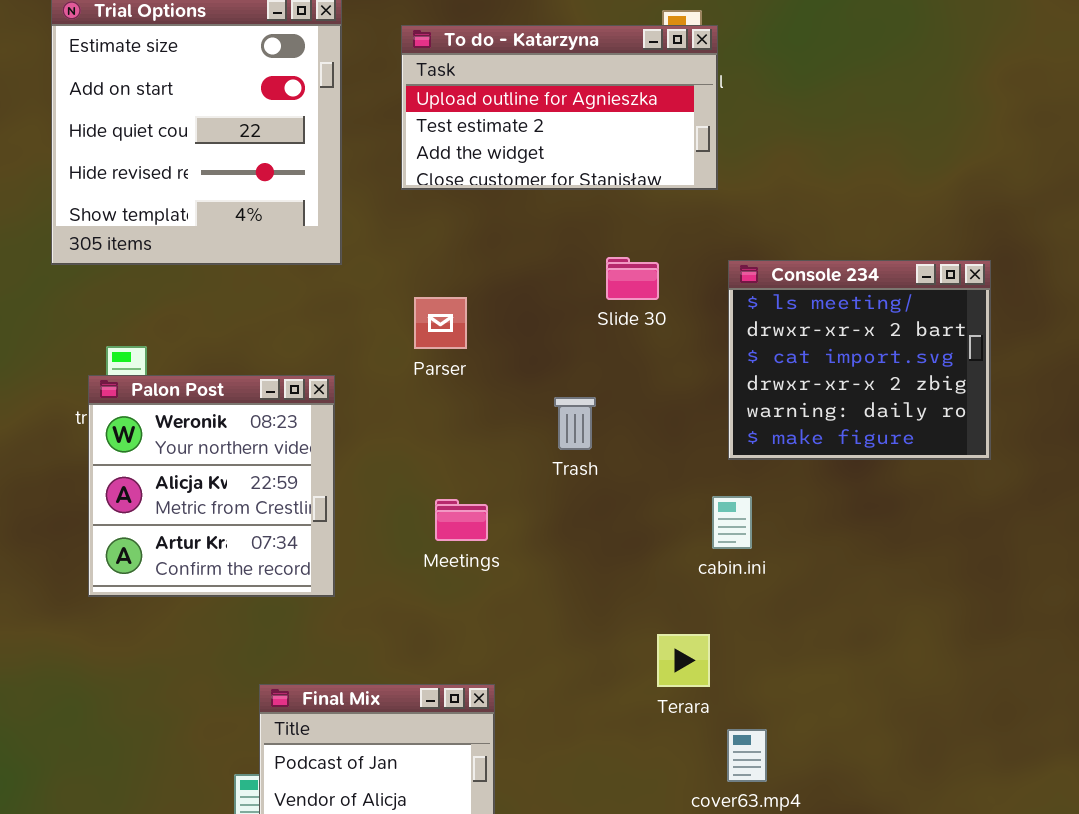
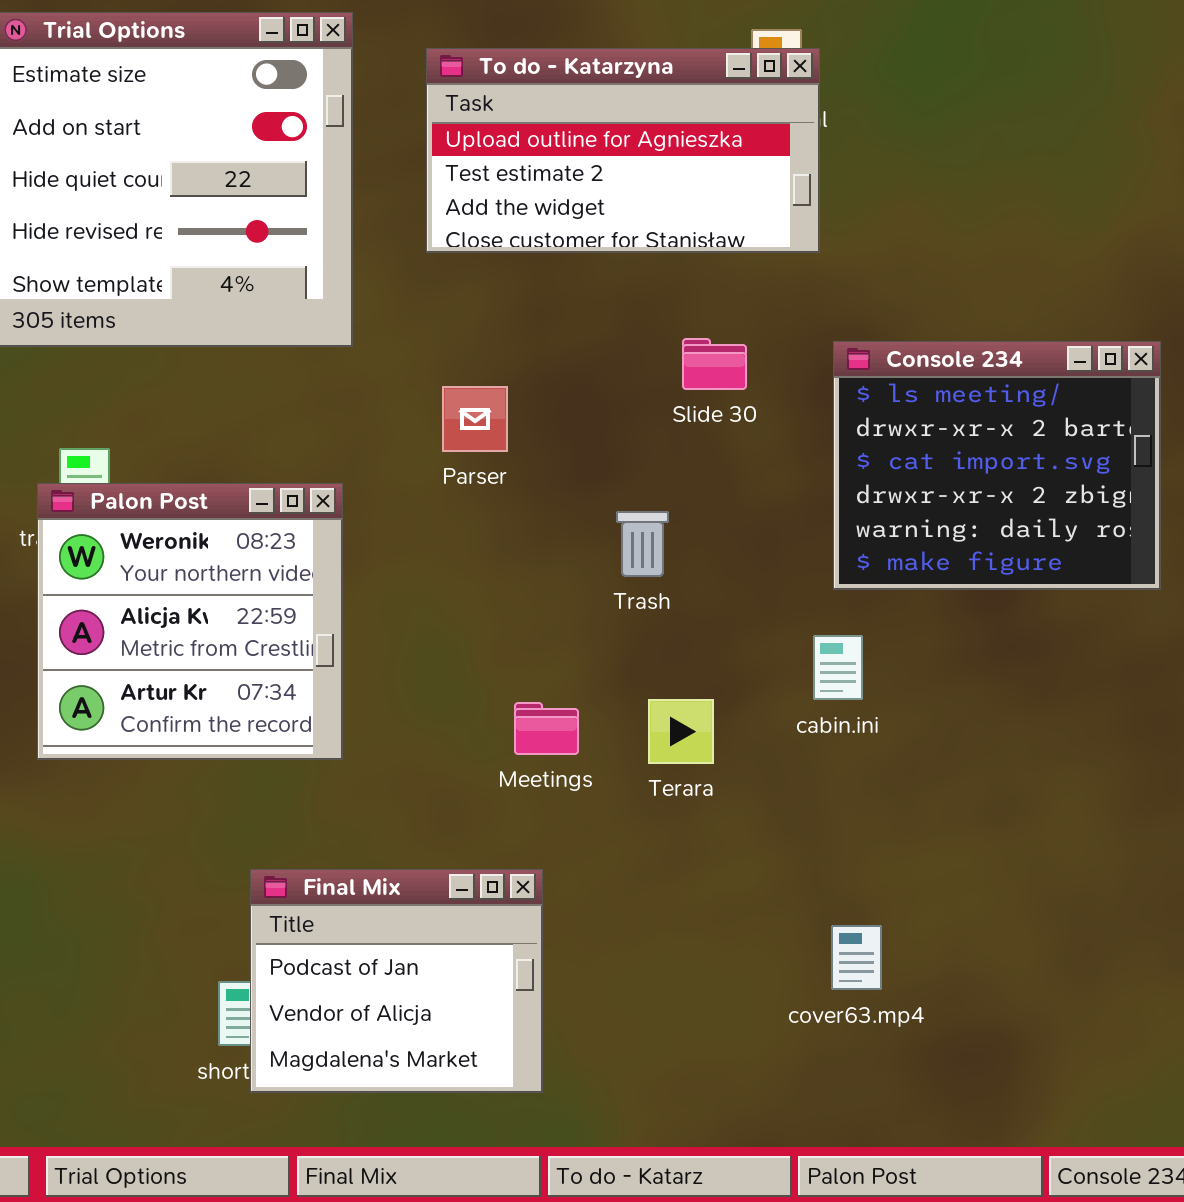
Meetings: [435,499,488,541] -> [514,702,579,755], moved
Terara: [657,634,710,687] -> [648,699,714,764], moved

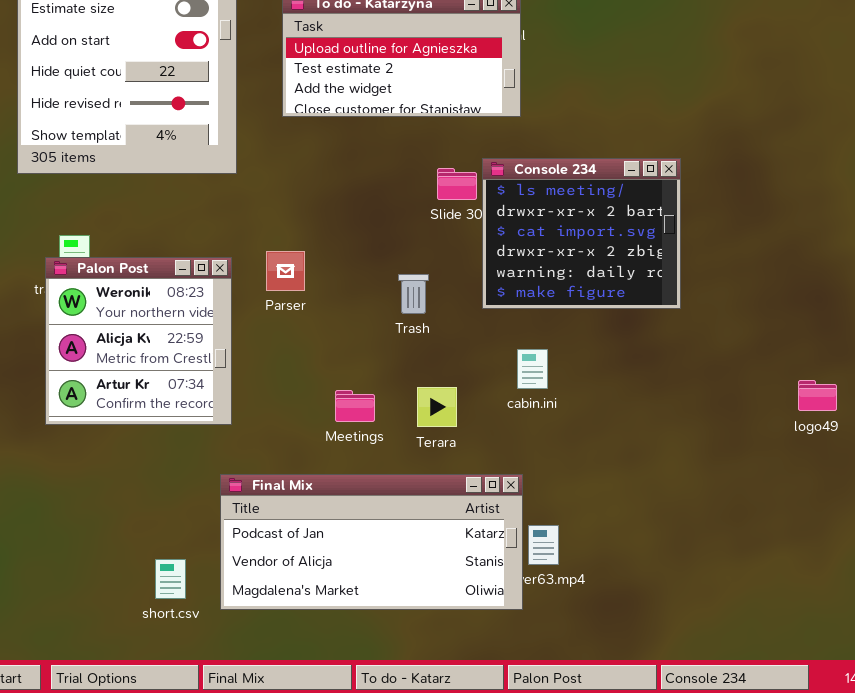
Console 234: [833,341,1161,590] -> [482,158,681,309], moved
Parser: [442,386,508,452] -> [266,251,305,291], moved
Final Mix: [250,869,543,1093] -> [220,474,523,610], moved, resized

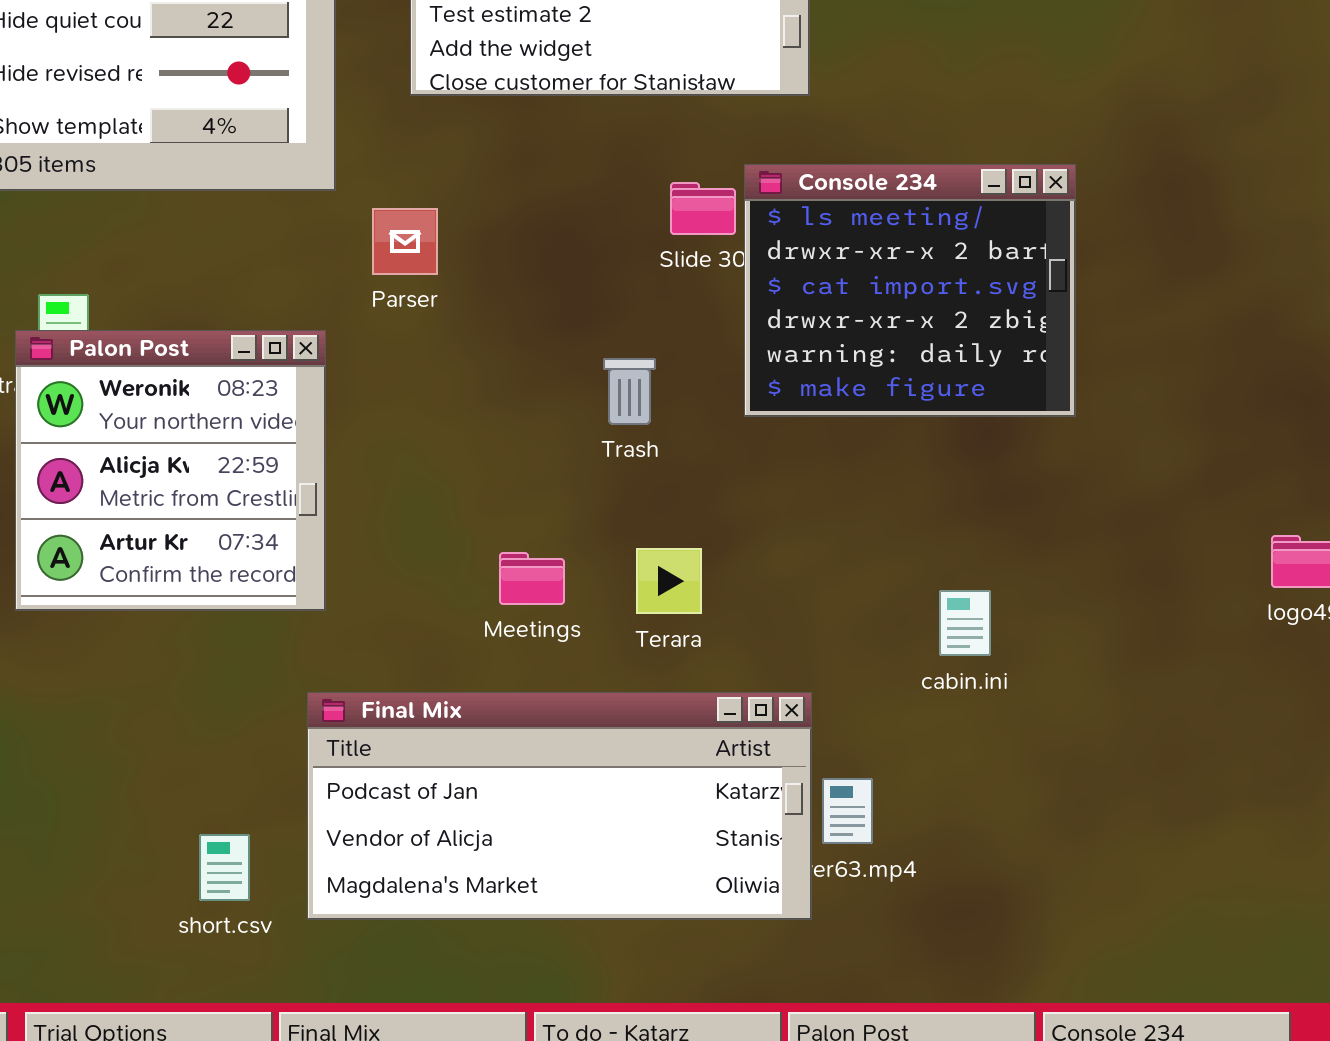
Parser: [266,251,305,291] -> [372,208,438,275], moved
cabin.ini: [517,349,548,389] -> [939,590,991,656], moved

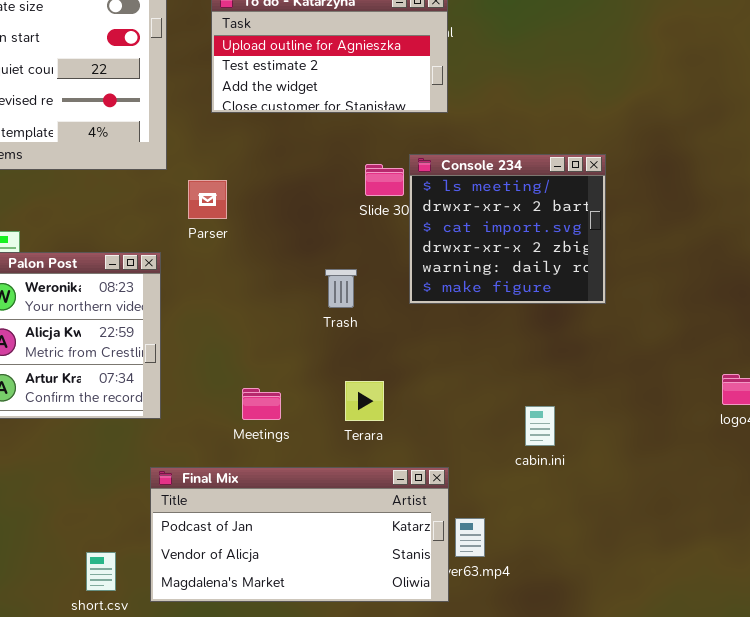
Meetings: [499,552,565,605] -> [242,388,281,420], moved

